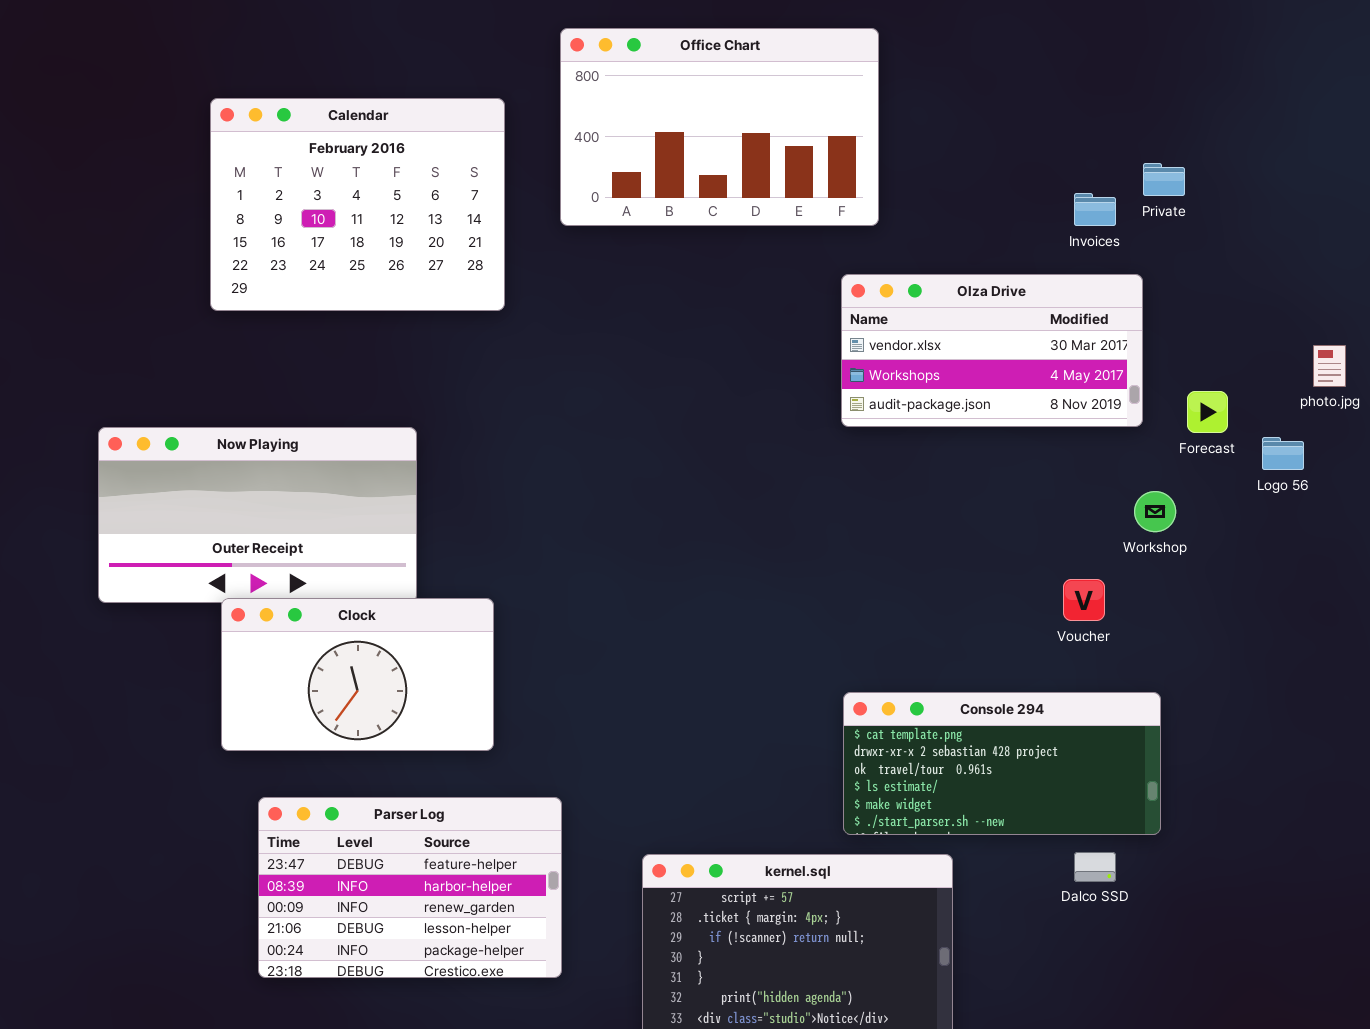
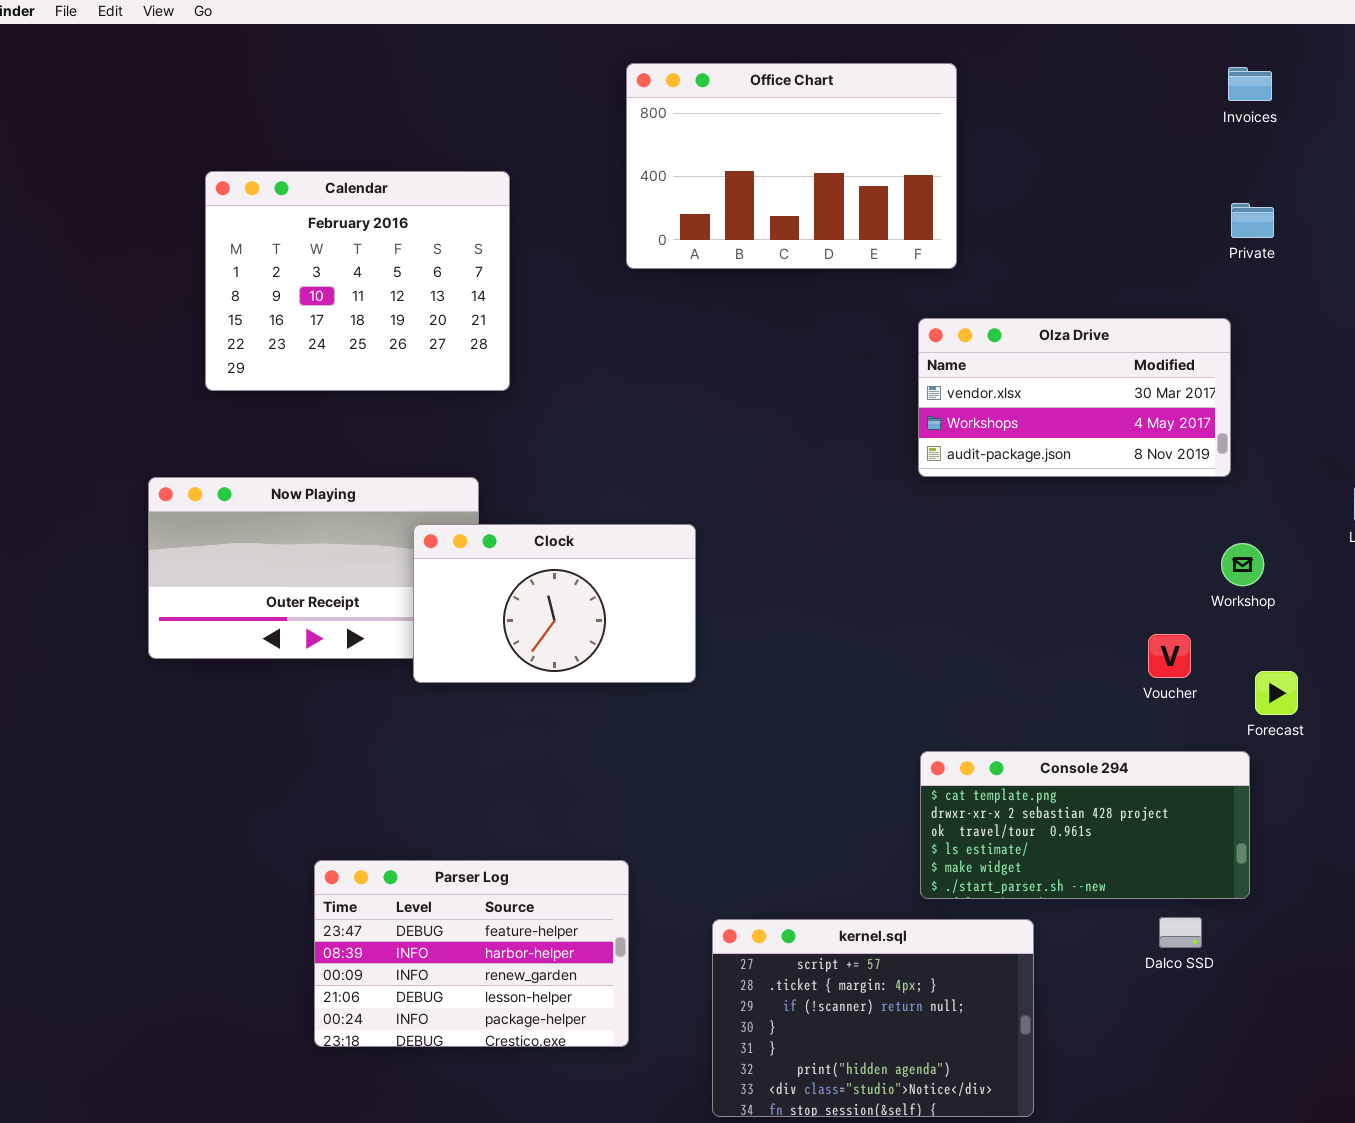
Calendar: [210,98,505,311] -> [205,171,510,391], moved
Invoices: [1074,193,1116,226] -> [1228,67,1272,101], moved
Forecast: [1187,391,1228,433] -> [1255,671,1298,715], moved
Clock: [221,598,494,751] -> [413,524,696,683], moved

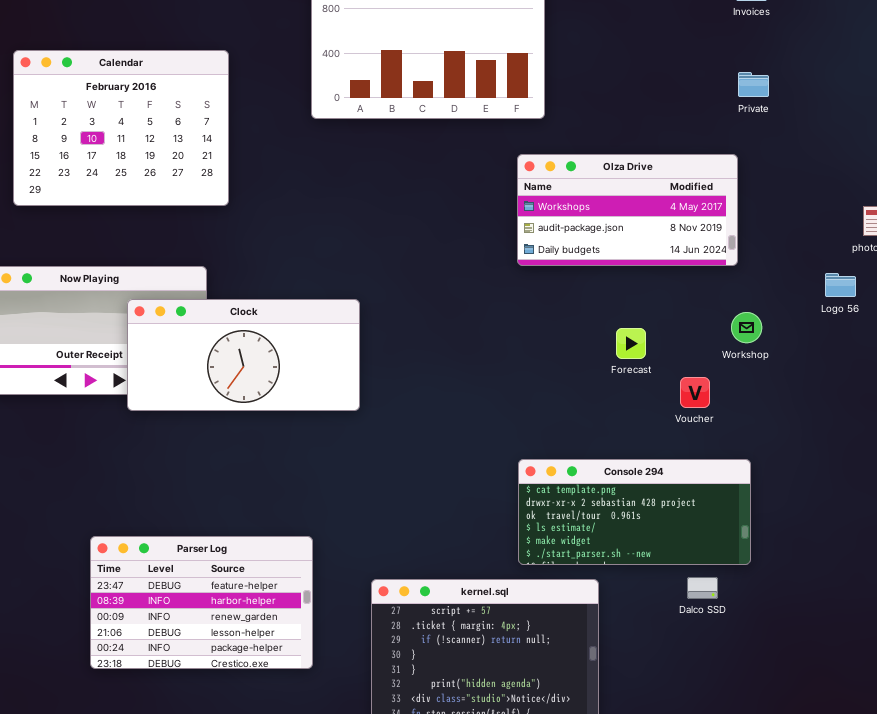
Olza Drive: [918,318,1231,477] -> [517,154,738,266], scrolled down 1 row
Clock: [413,524,696,683] -> [127,299,360,411], resized
Forecast: [1255,671,1298,715] -> [616,328,646,359], moved

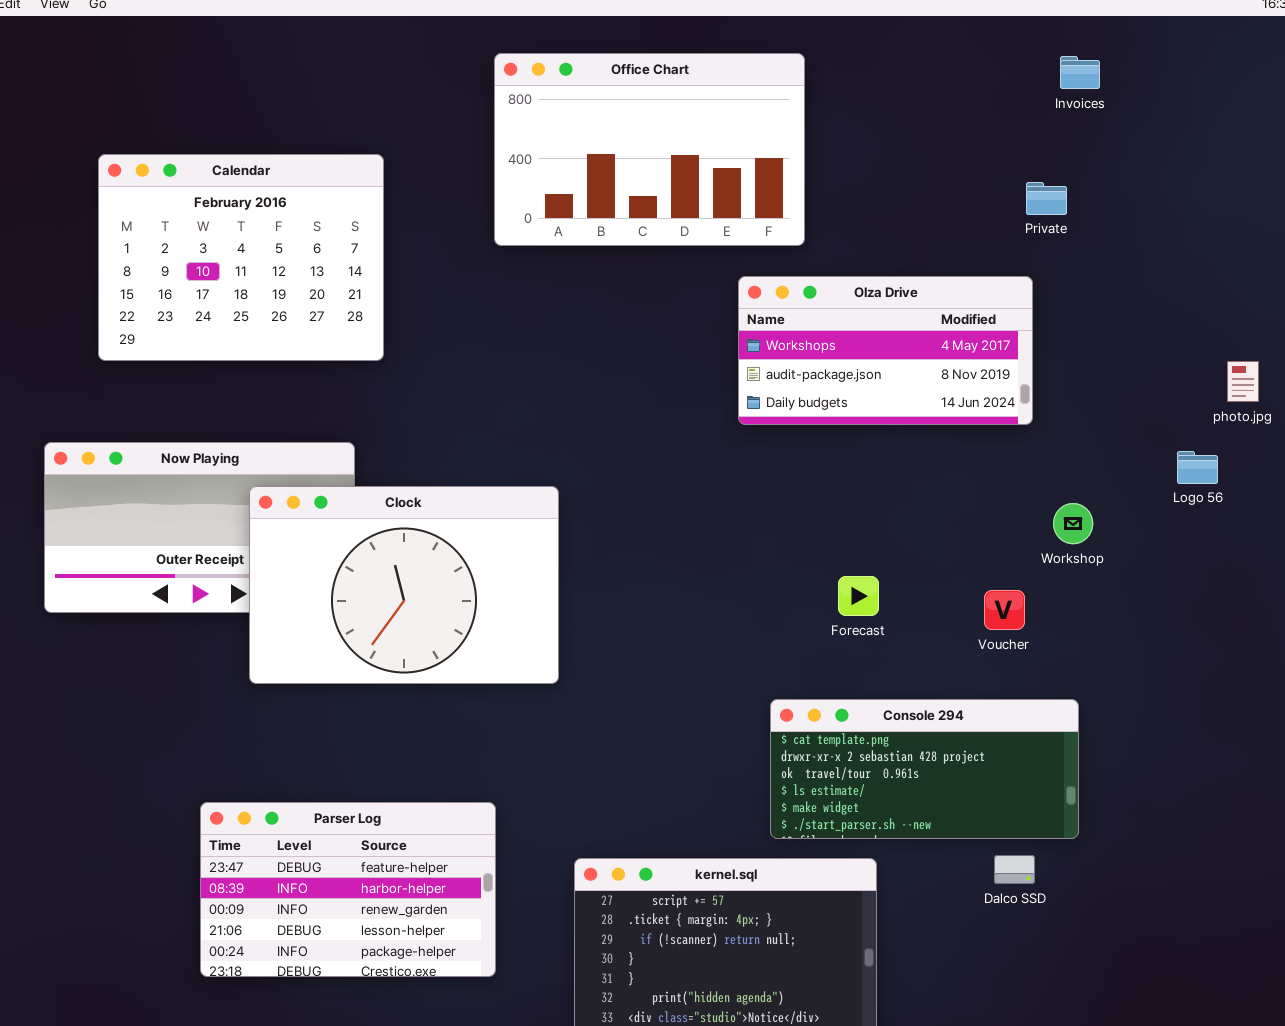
Private: [738,72,769,97] -> [1026,182,1067,215], moved
Olza Drive: [517,154,738,266] -> [738,276,1033,425], moved
Clock: [127,299,360,411] -> [249,486,559,684], resized
Forecast: [616,328,646,359] -> [838,576,879,616], moved

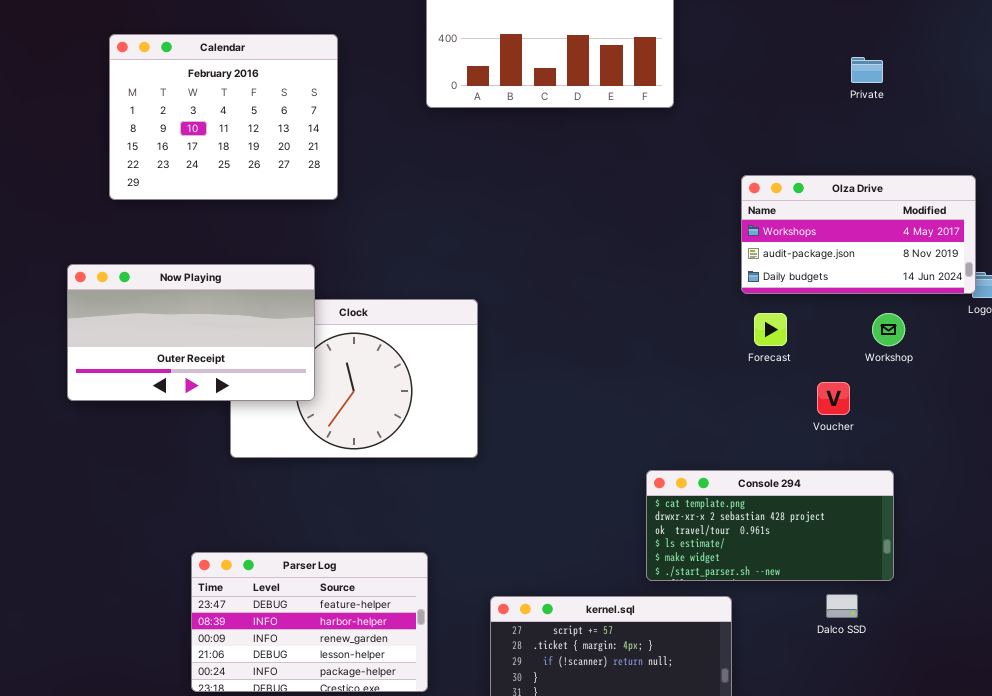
Olza Drive: [738,276,1033,425] -> [741,175,976,294], moved
Now Playing: [44,442,355,613] -> [67,264,315,401], raised
Forecast: [838,576,879,616] -> [754,313,787,346], moved

